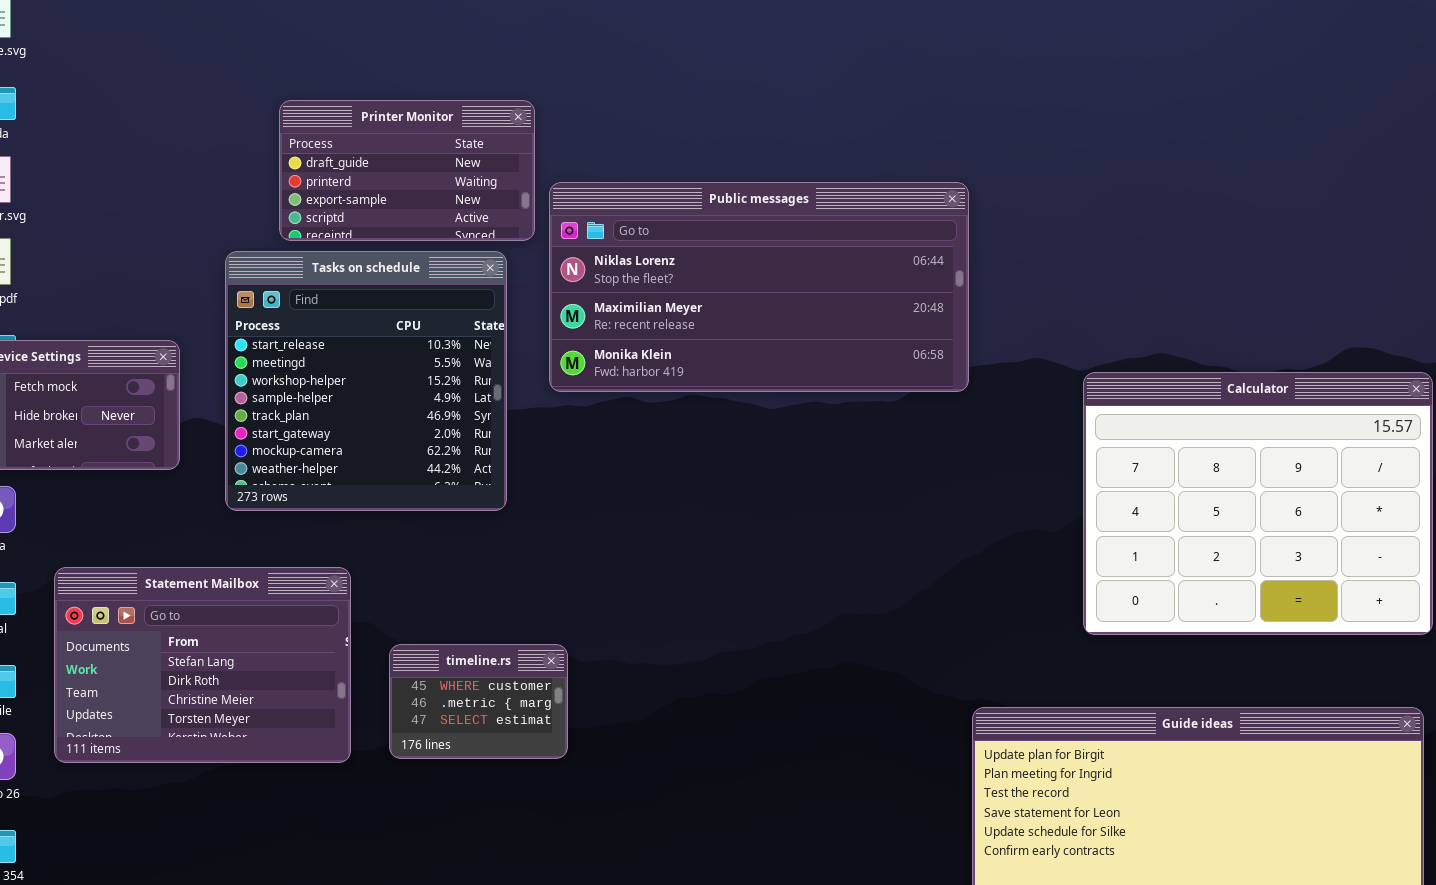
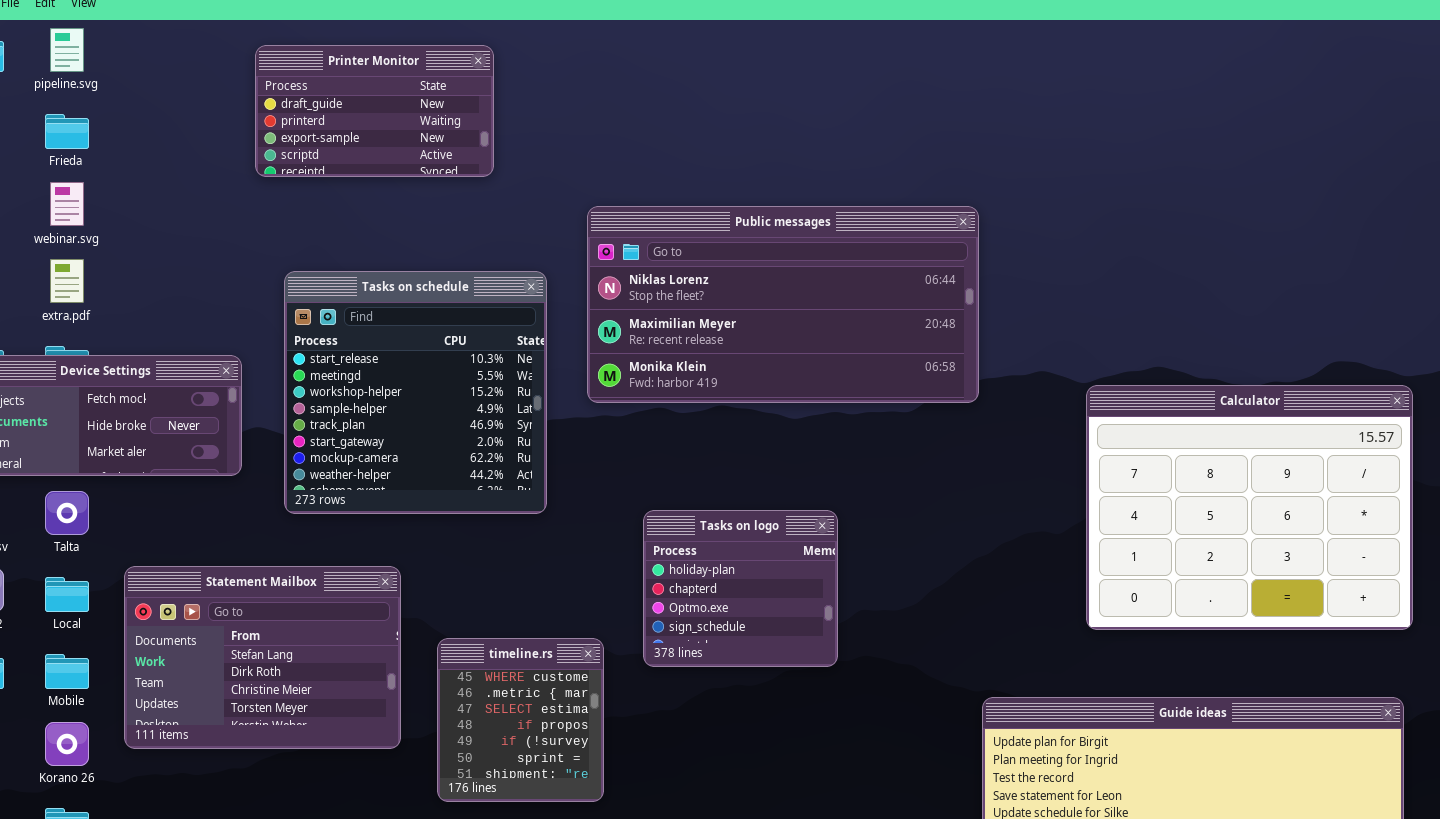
Printer Monitor: [279,100,535,241] -> [255,45,494,177], moved
Tasks on logo: none -> [643,510,838,667], opened
timeline.rs: [389,644,568,759] -> [437,638,604,802], resized

